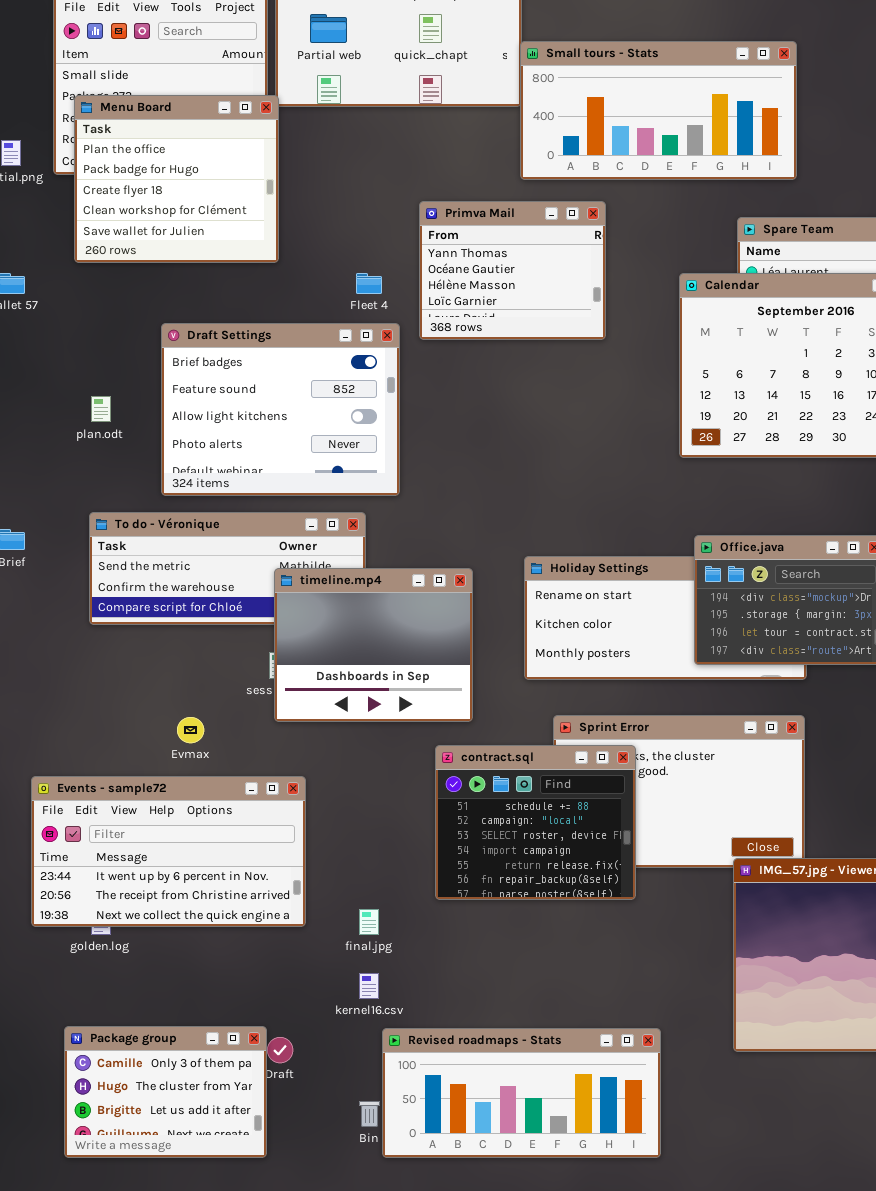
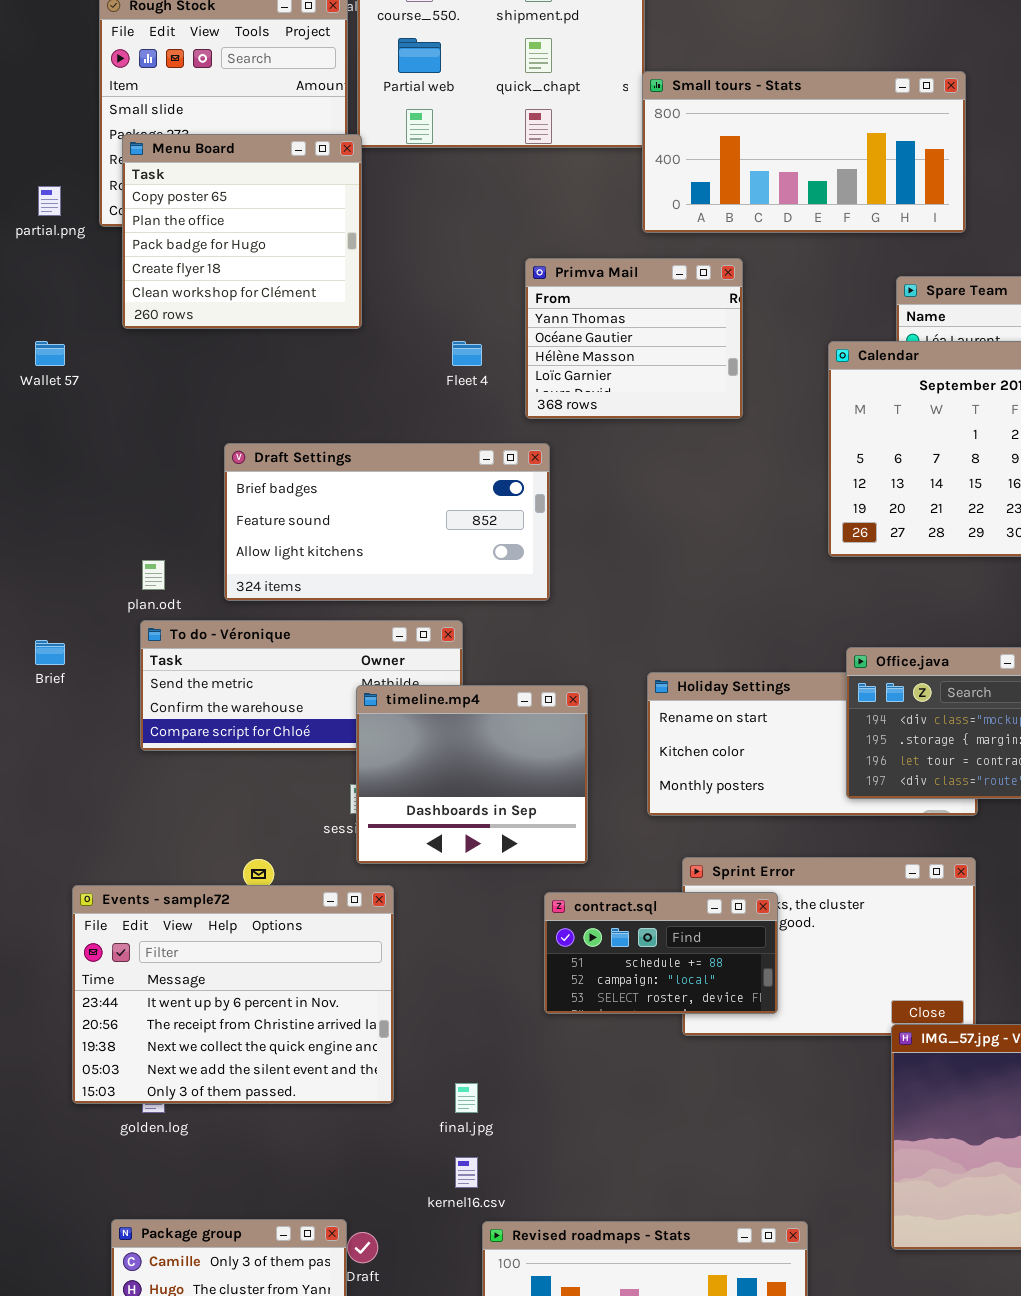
Menu Board: [74,95,279,263] -> [122,134,362,329], scrolled up 1 row
Draft Settings: [161,323,400,496] -> [224,443,550,601], resized
plan.odt: [91,396,111,422] -> [142,560,165,590], moved
contract.sql: [435,745,636,900] -> [544,892,778,1014], resized
Events - sample72: [31,776,306,927] -> [72,885,394,1104], resized

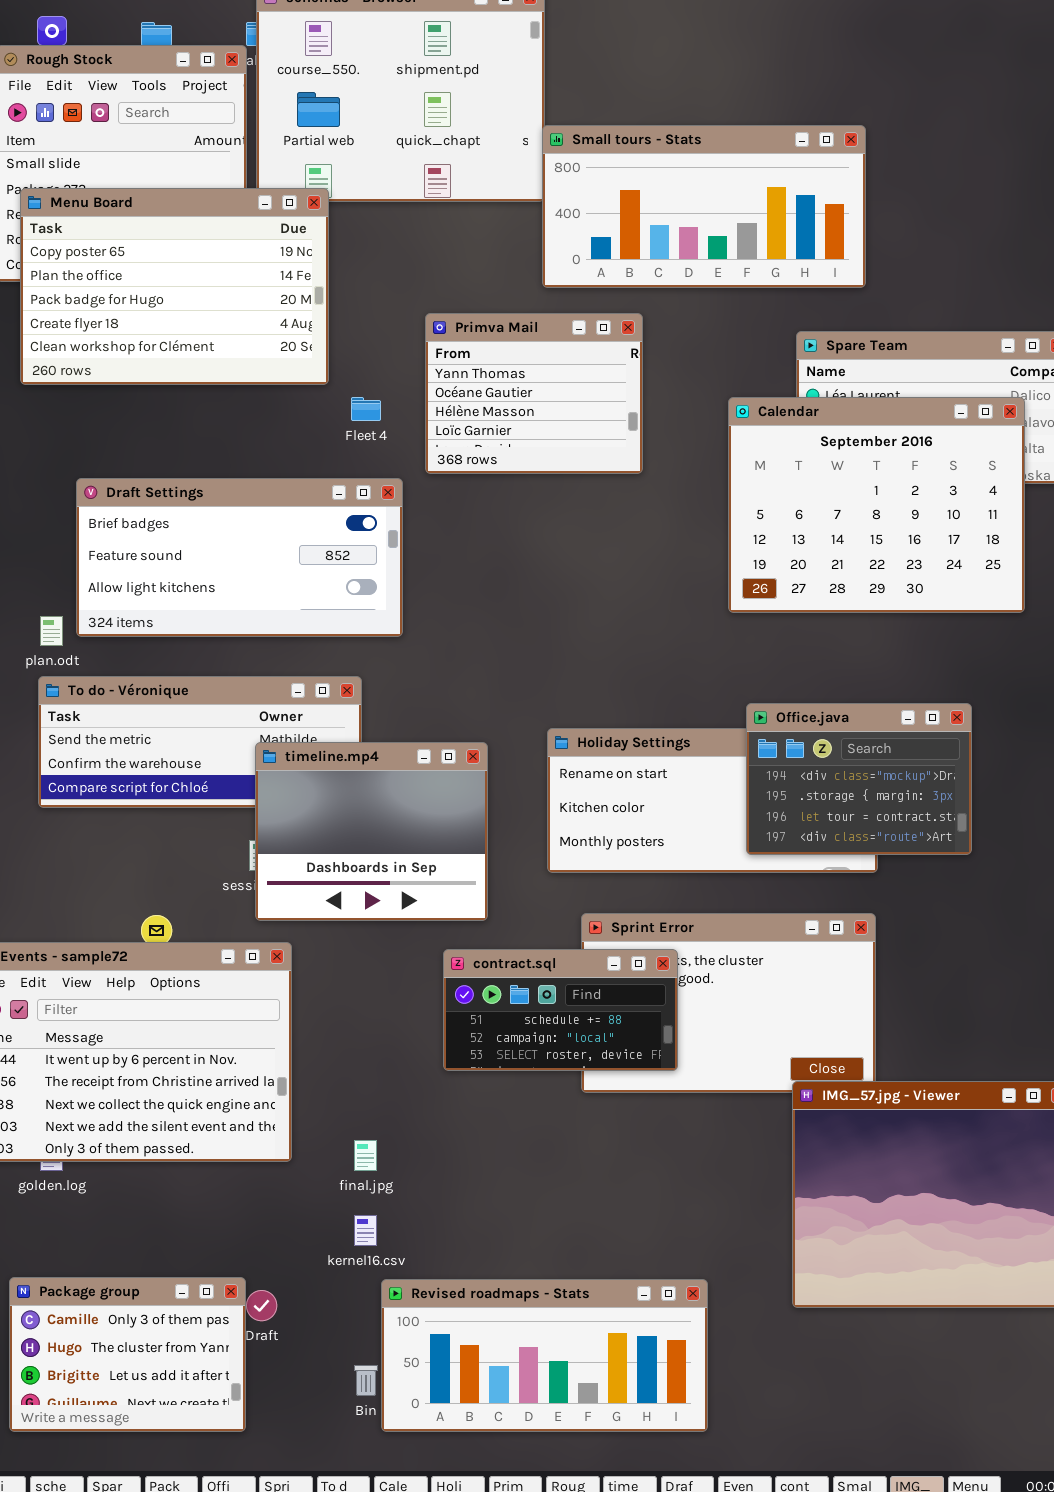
Menu Board: [122,134,362,329] -> [20,188,329,385], resized
Draft Settings: [224,443,550,601] -> [76,478,403,637], moved

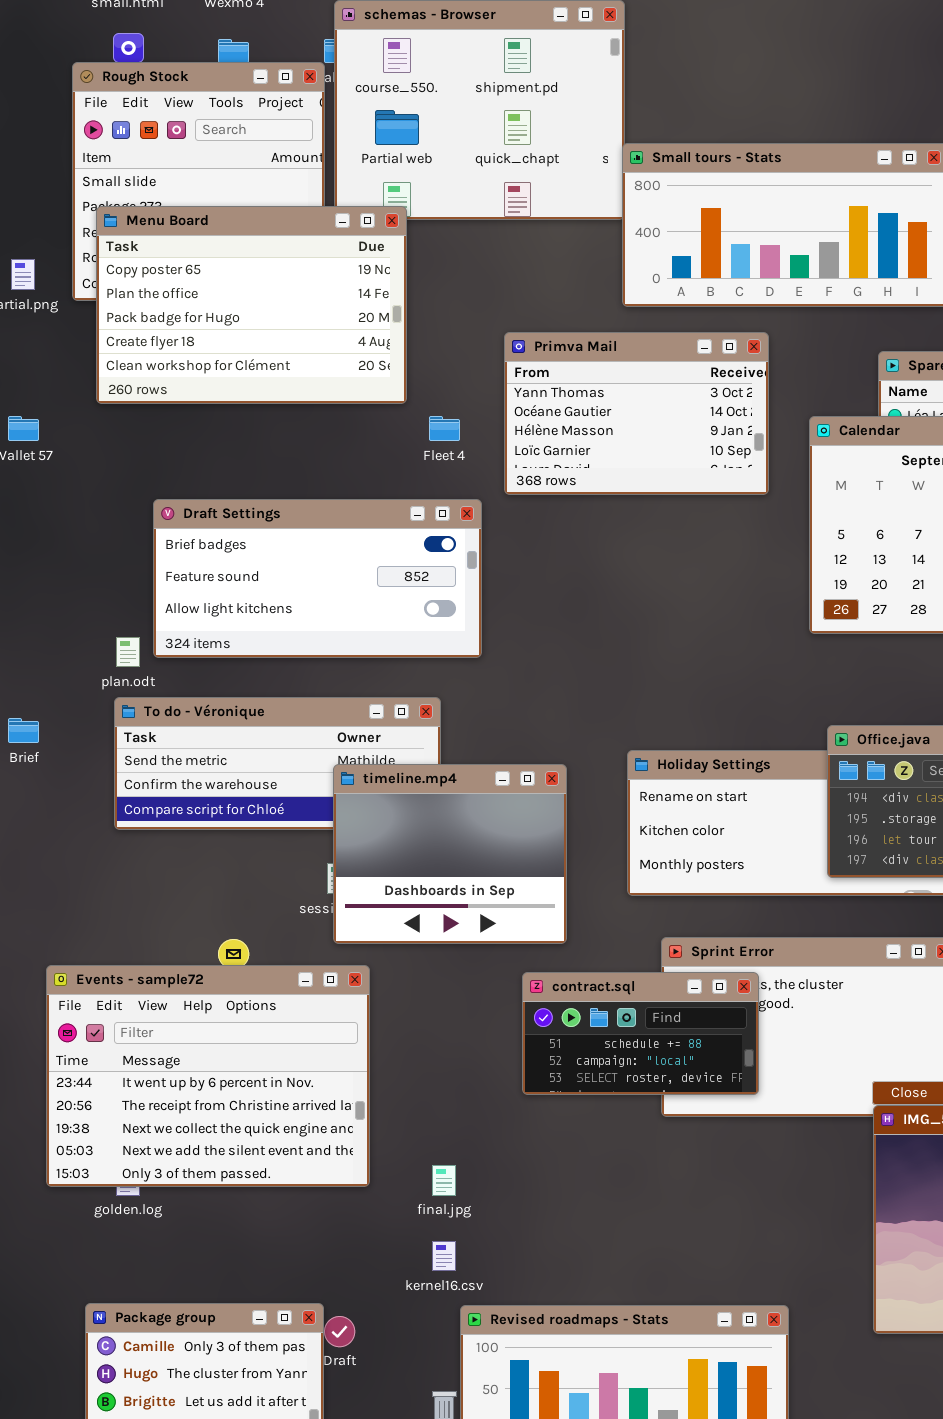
Primva Mail: [425,313,643,474] -> [504,332,769,495], resized

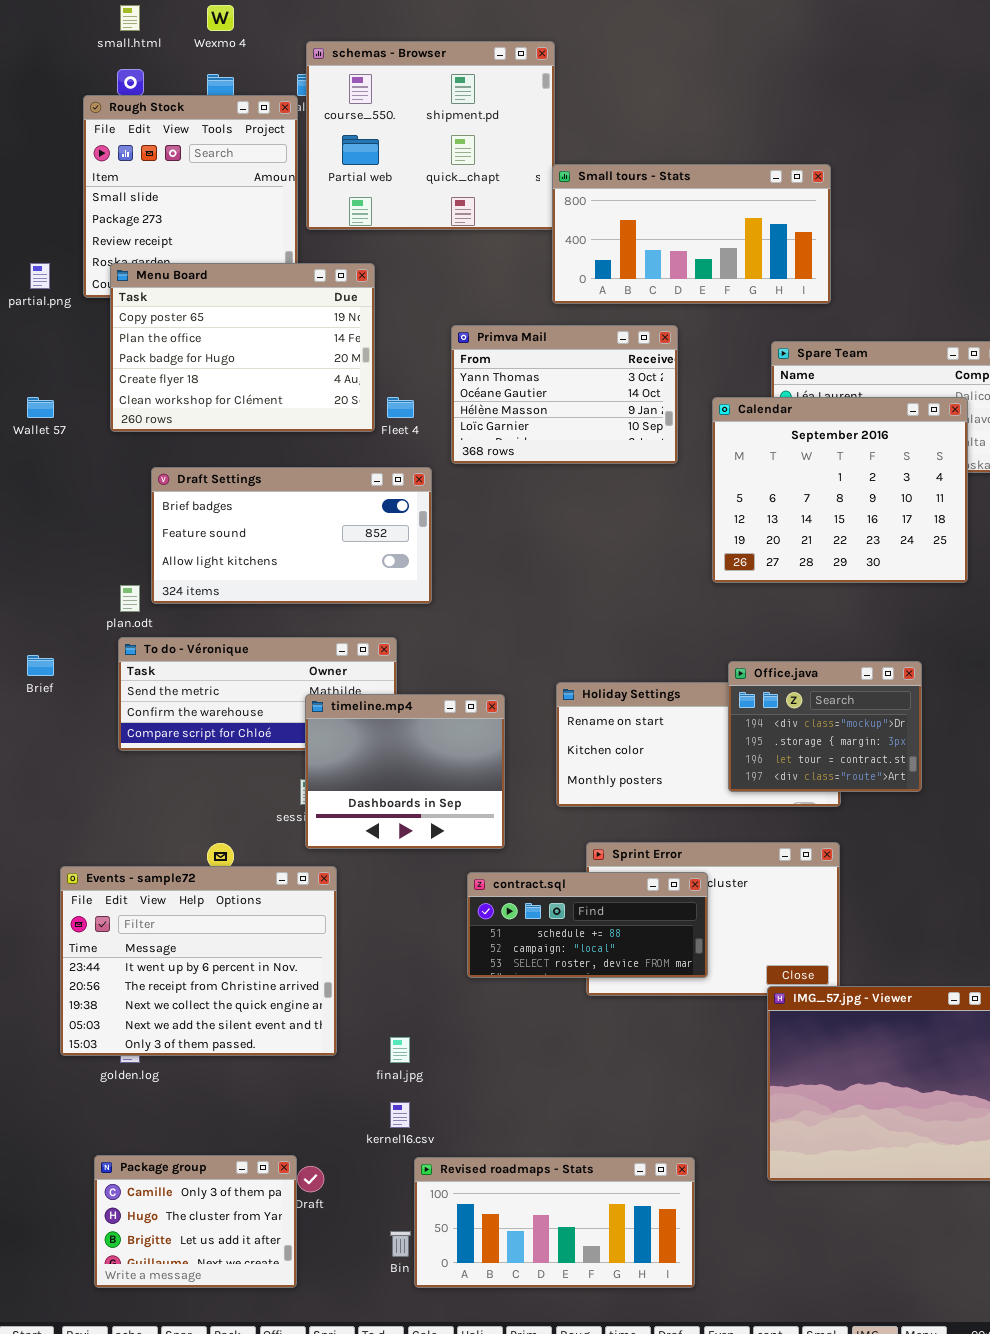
Menu Board: [96,206,407,404] -> [110,263,375,432], moved
contract.sql: [522,972,759,1095] -> [467,872,708,978], resized

